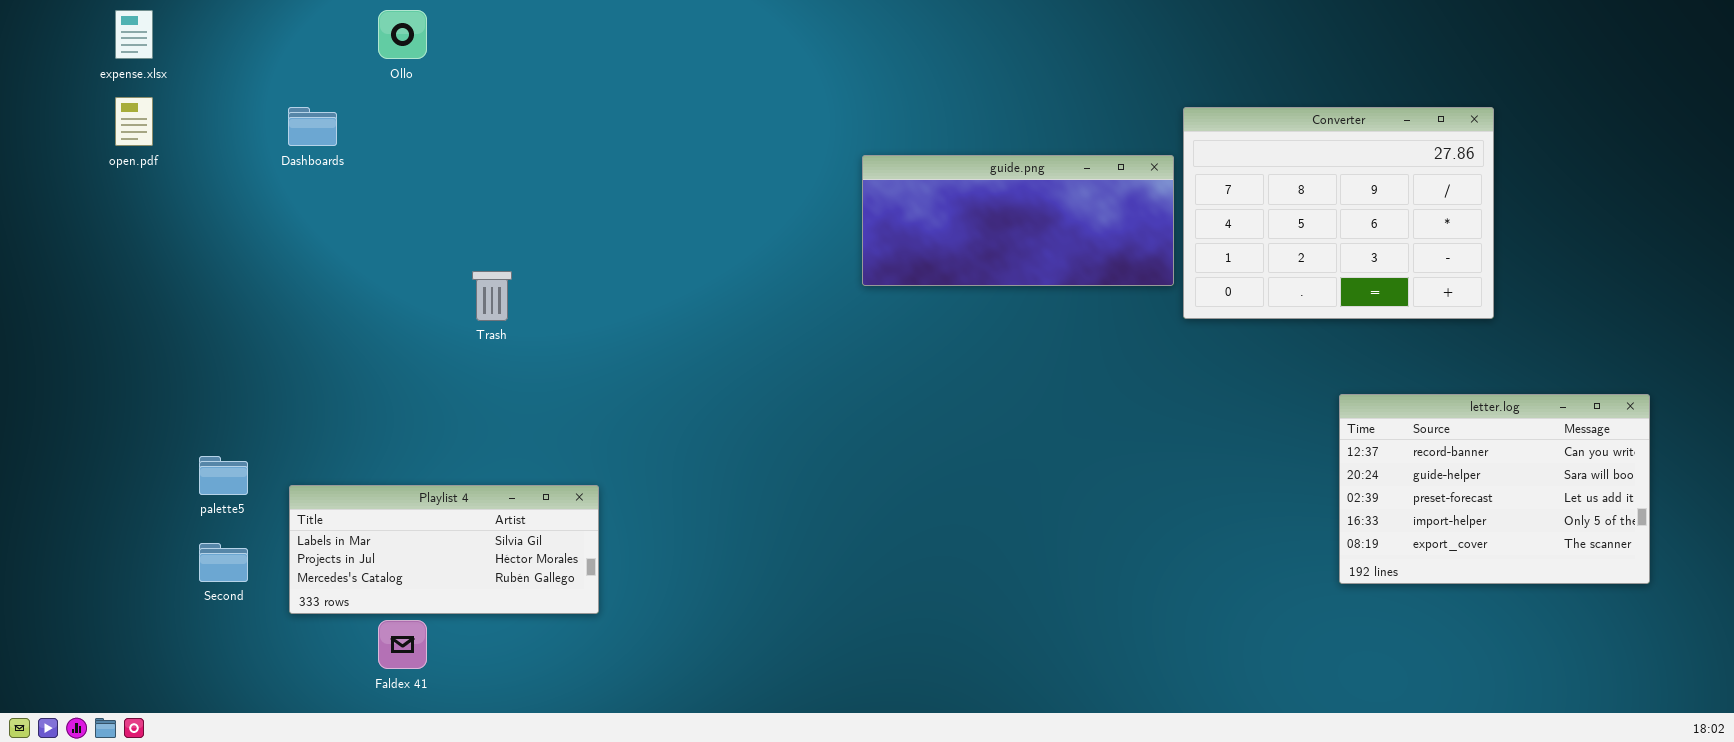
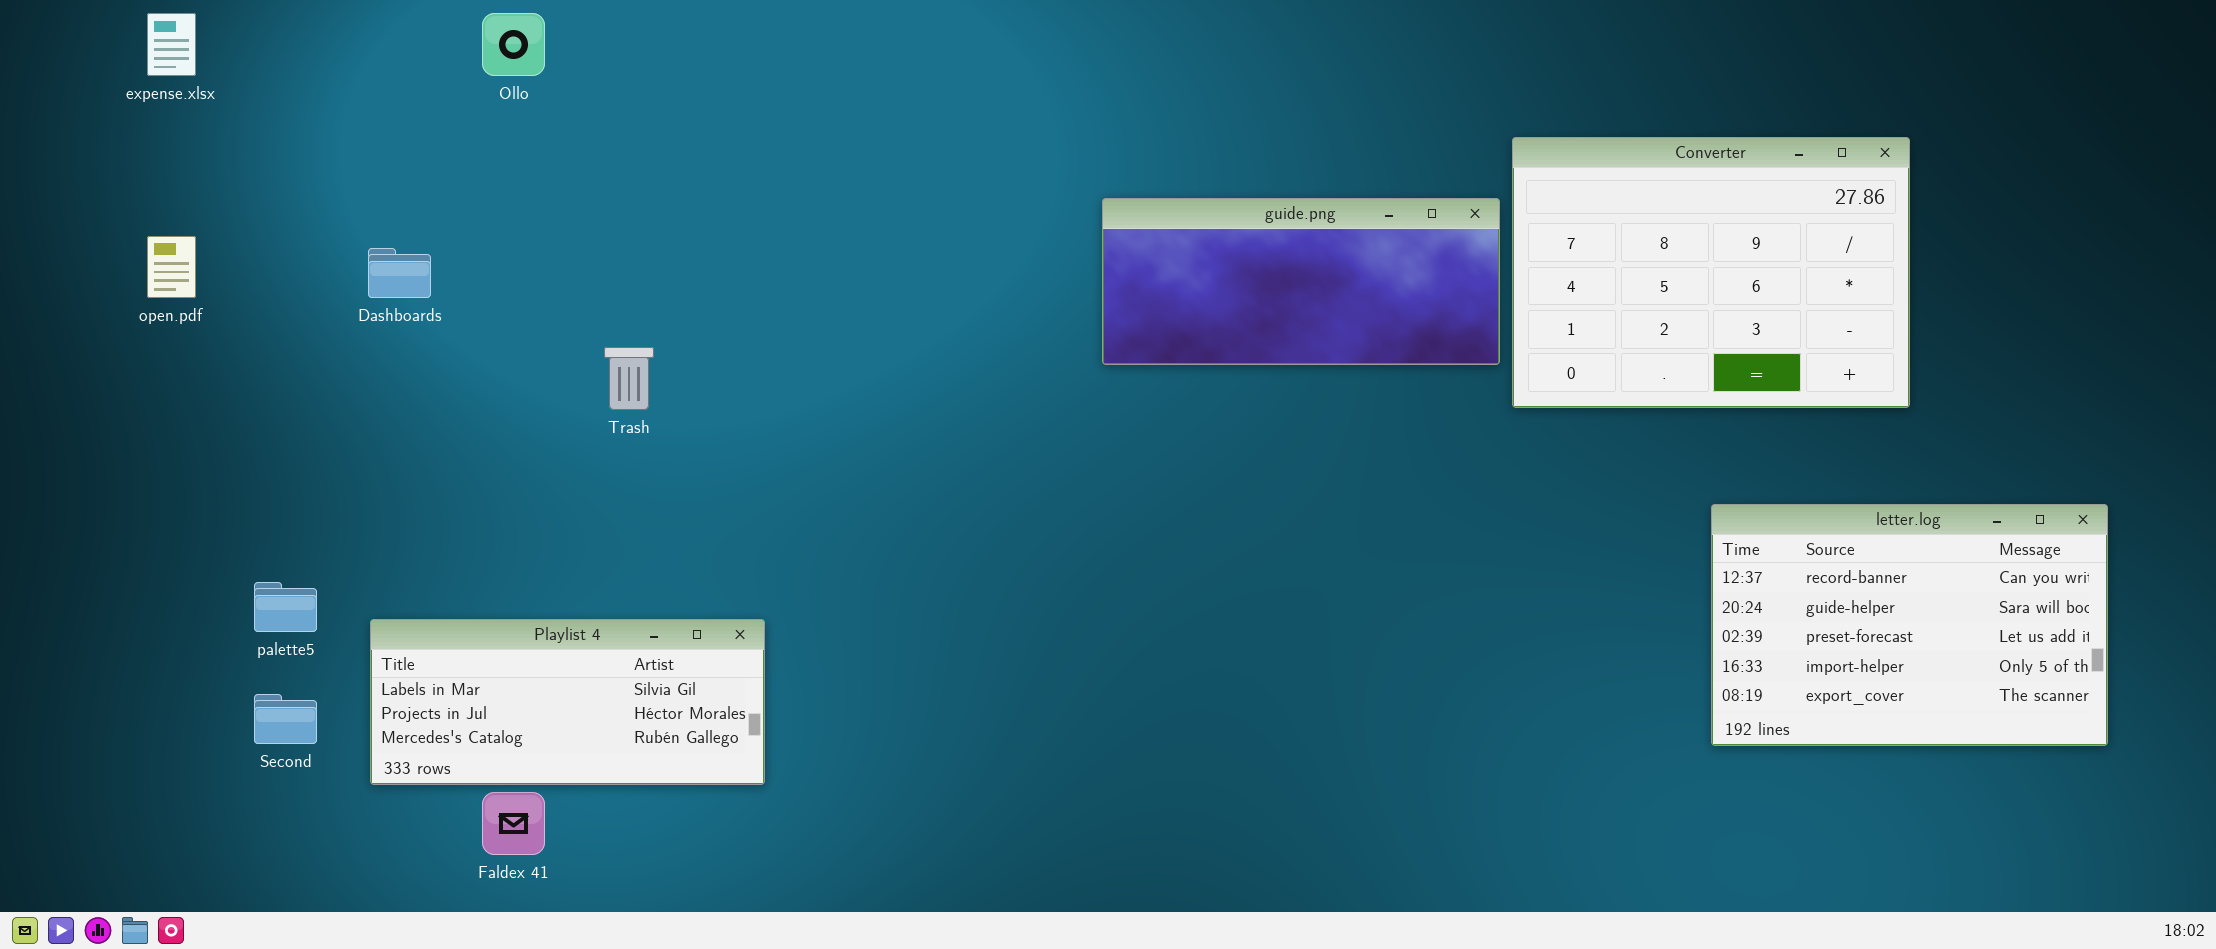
open.pdf: [115,97,153,146] -> [147,236,196,298], moved
Dashboards: [288,107,337,146] -> [368,248,431,298], moved

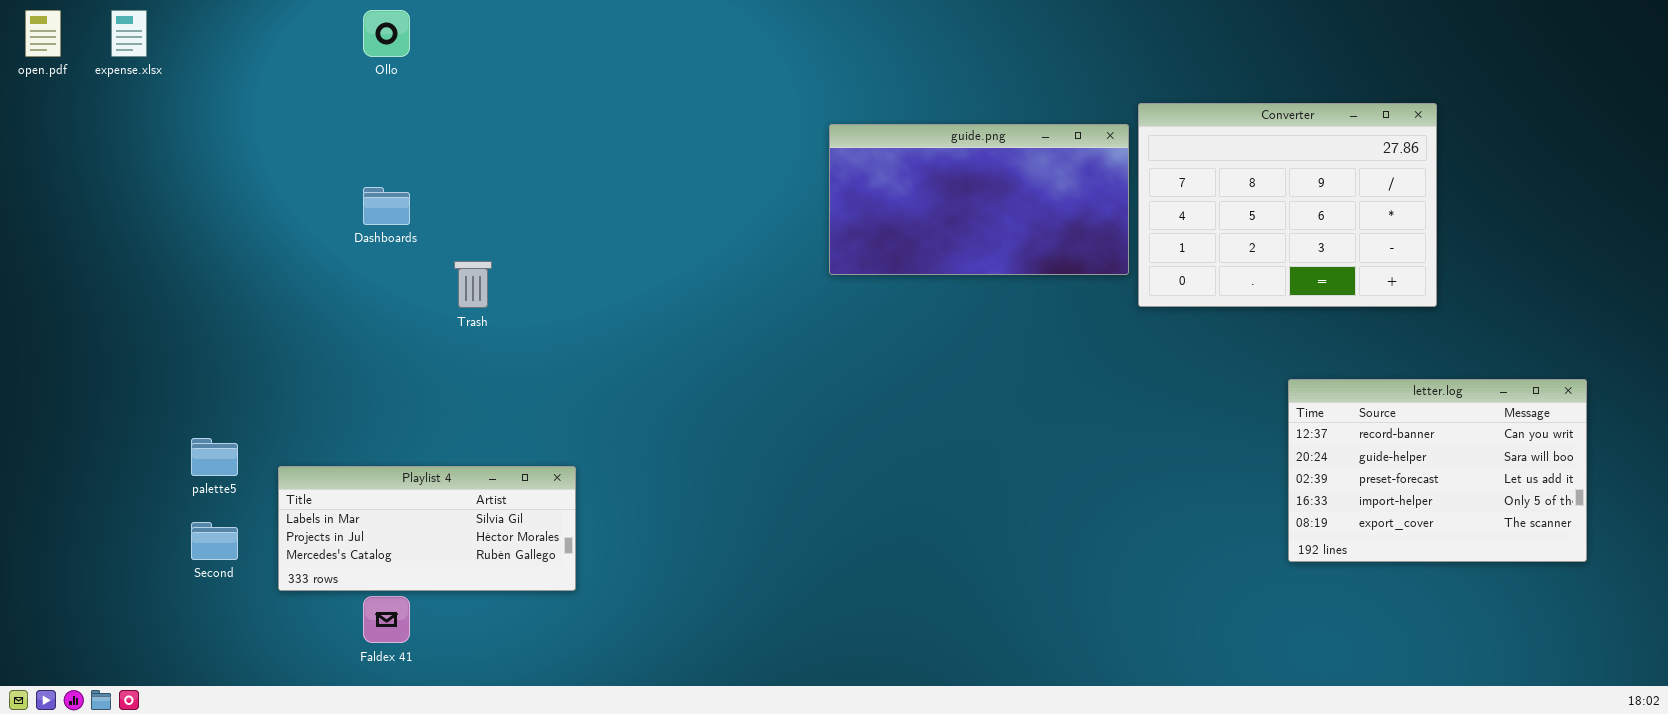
guide.png: [1102,198,1500,365] -> [829,124,1129,275], resized
open.pdf: [147,236,196,298] -> [25,10,61,57], moved
Dashboards: [368,248,431,298] -> [363,187,410,225], moved

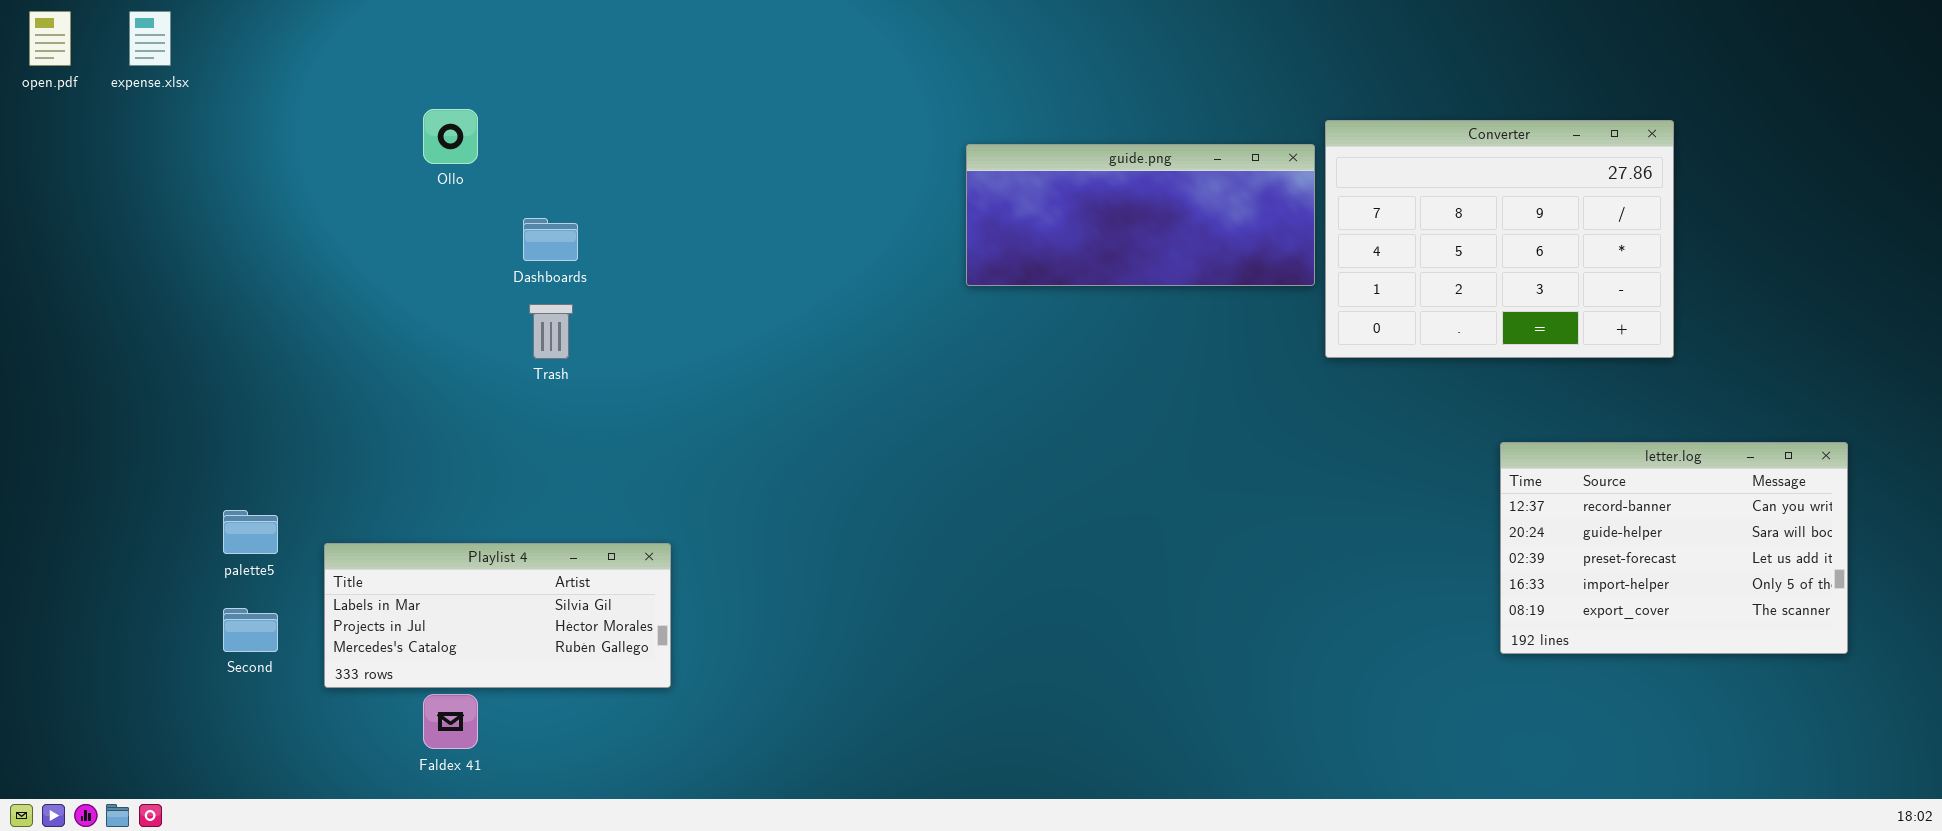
Ollo: [363,10,410,57] -> [423,109,478,164], moved
guide.png: [829,124,1129,275] -> [966,144,1315,286], resized
Dashboards: [363,187,410,225] -> [523,218,578,261], moved

